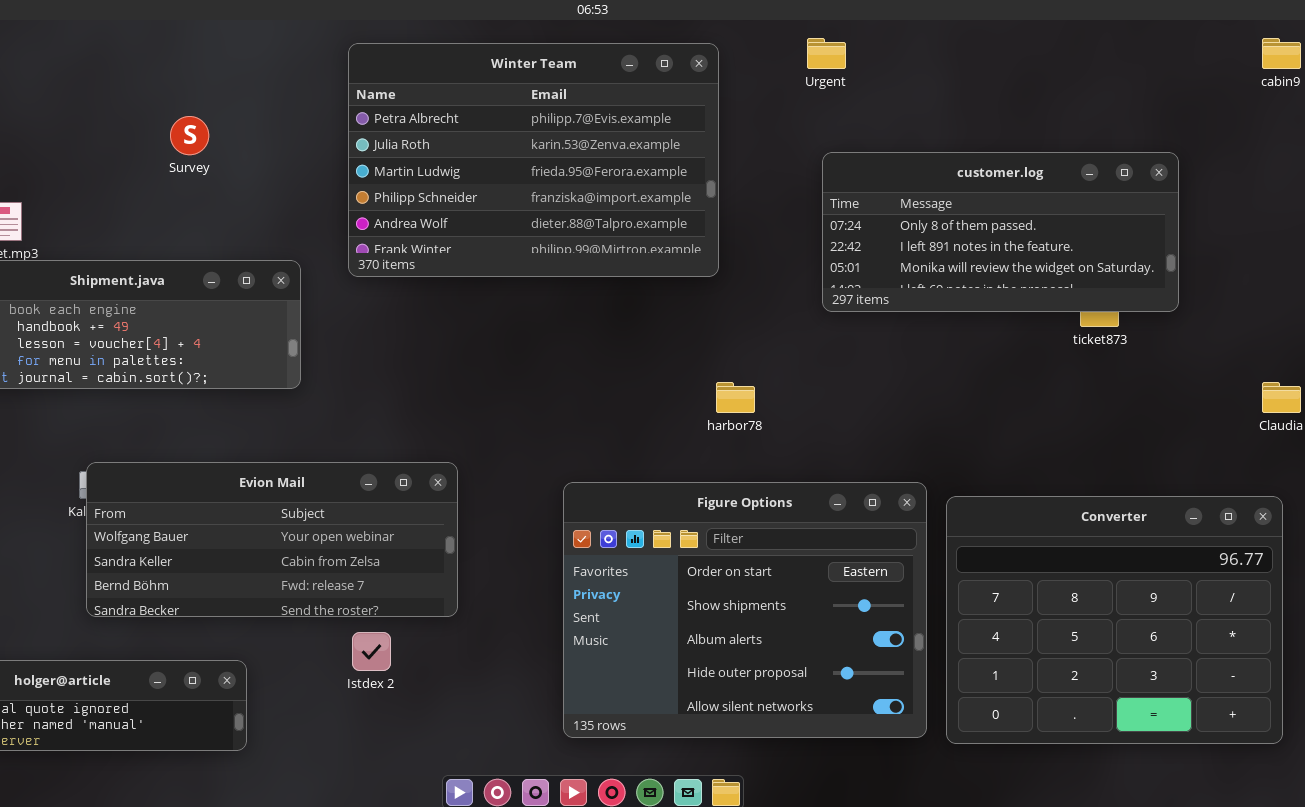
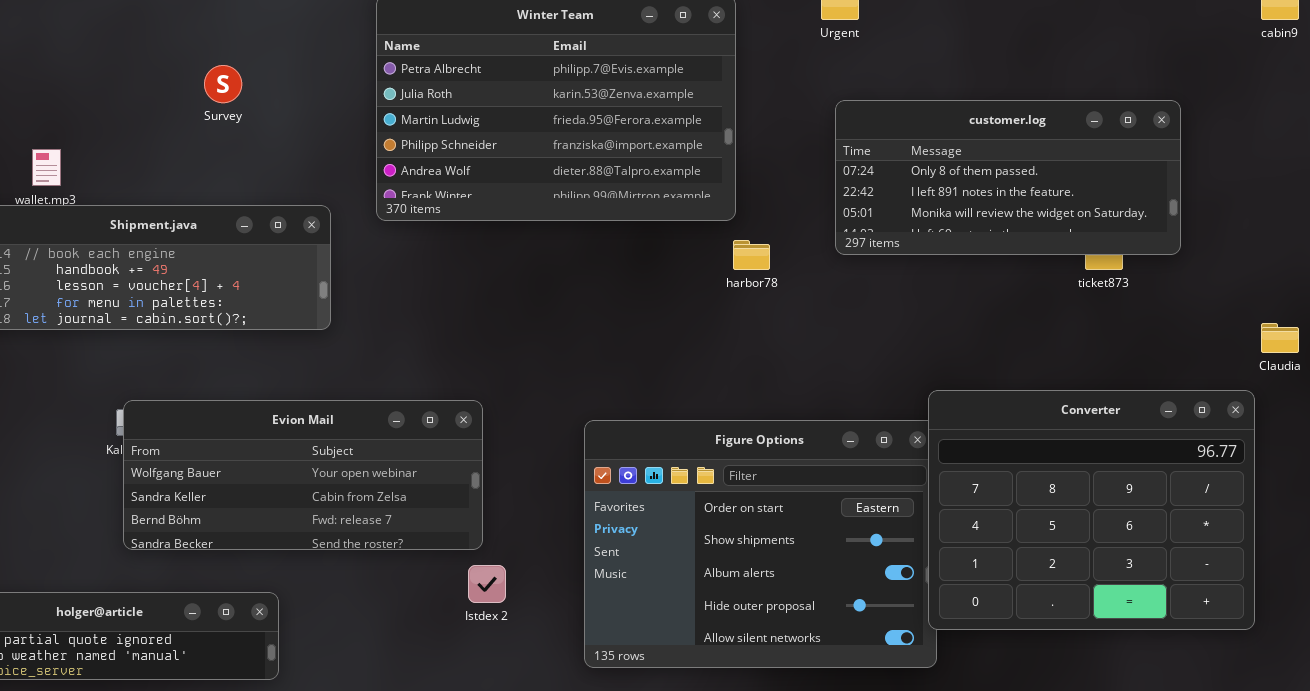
harbor78: [716,382,755,413] -> [733,240,770,270], moved
Converter: [946,496,1283,744] -> [928,390,1255,630], moved
Istdex 2: [352,632,391,671] -> [468,565,506,603], moved

